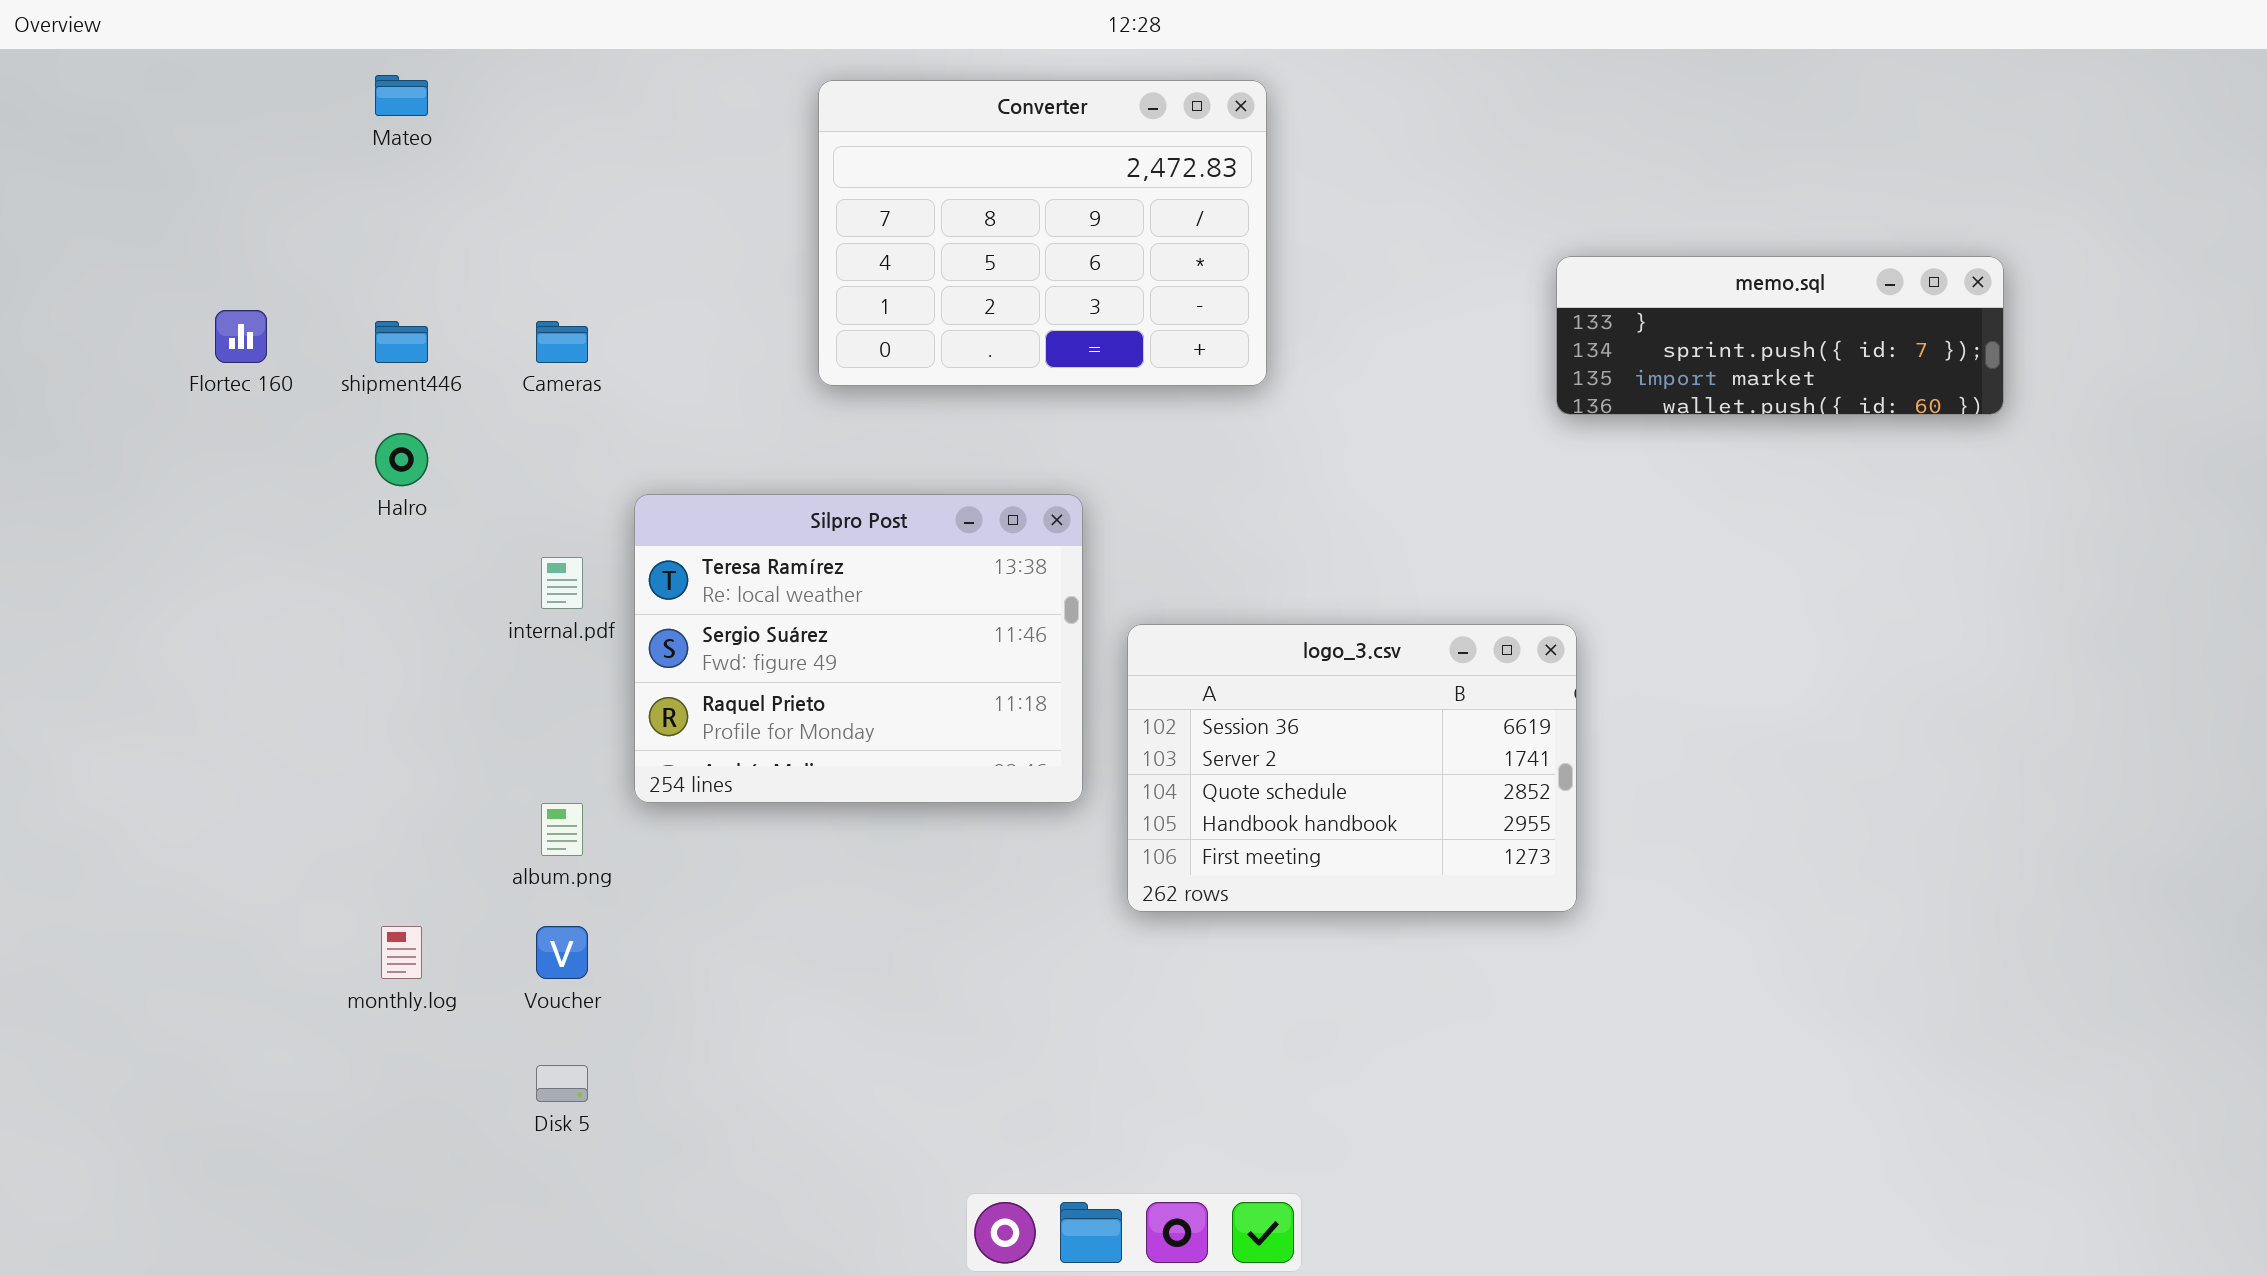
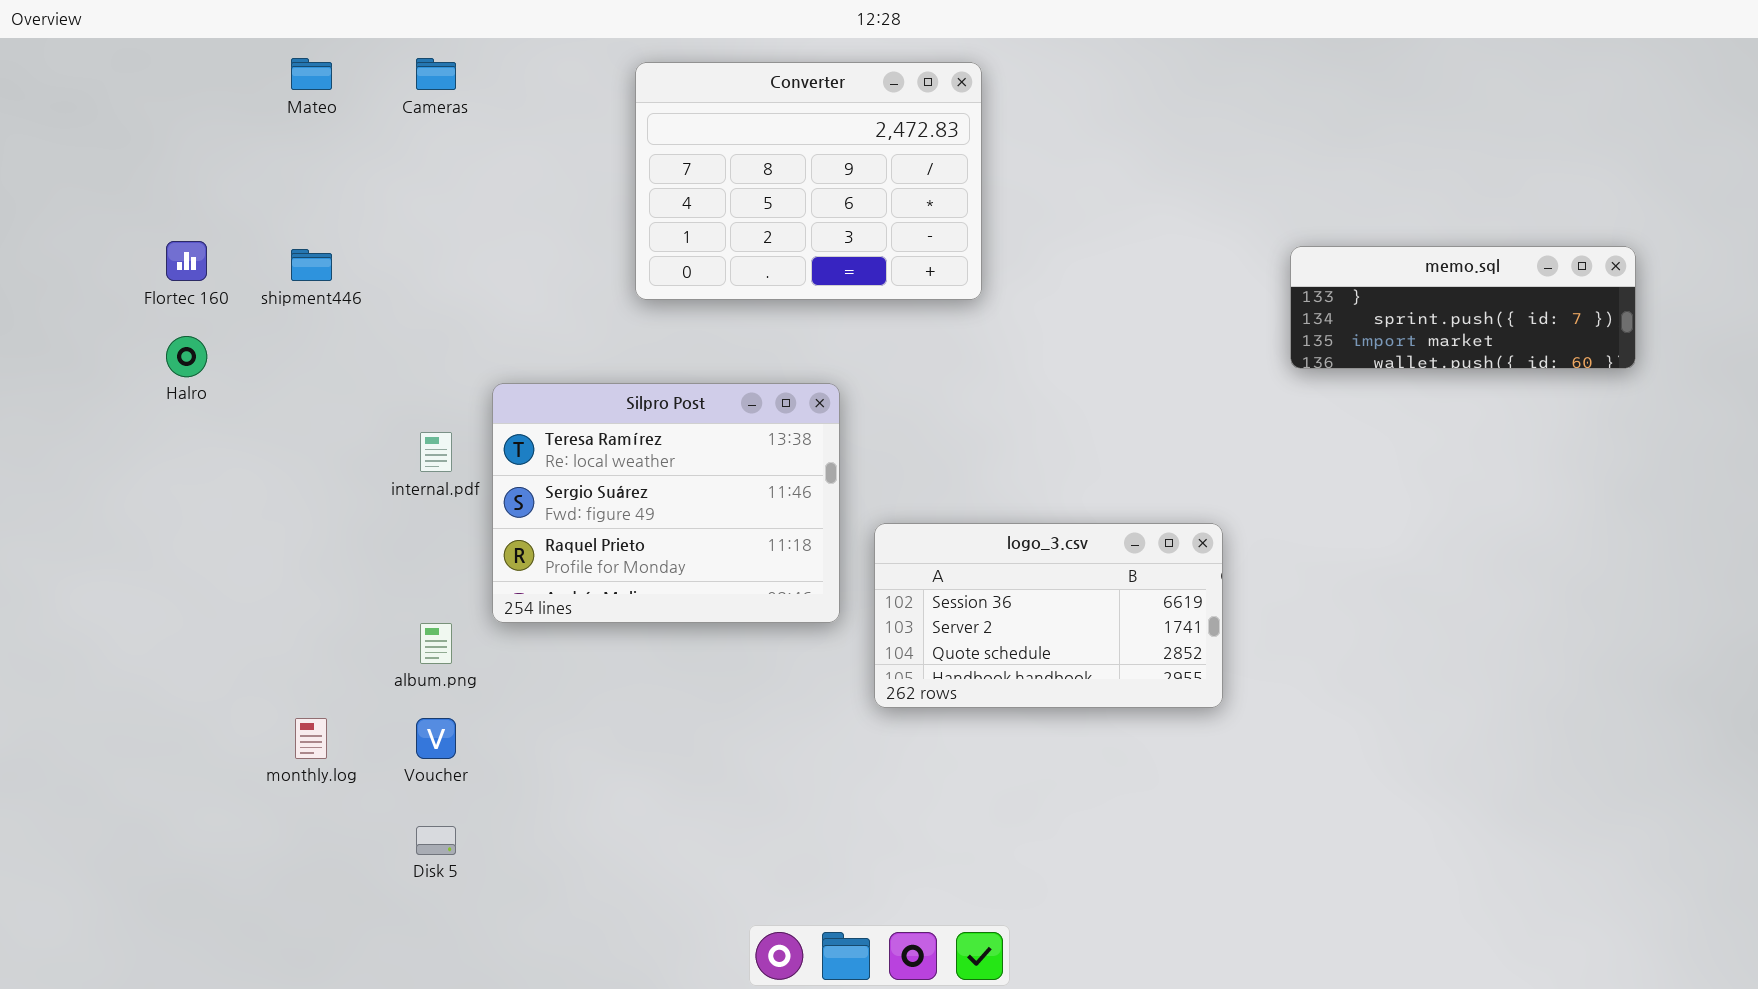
memo.sql: [1556,256,2004,415] -> [1290,246,1636,369], moved
Cameras: [536,321,588,363] -> [416,58,456,90], moved
Halro: [375,433,428,486] -> [166,336,207,377], moved
logo_3.csv: [1127,624,1577,912] -> [874,523,1223,708], resized

